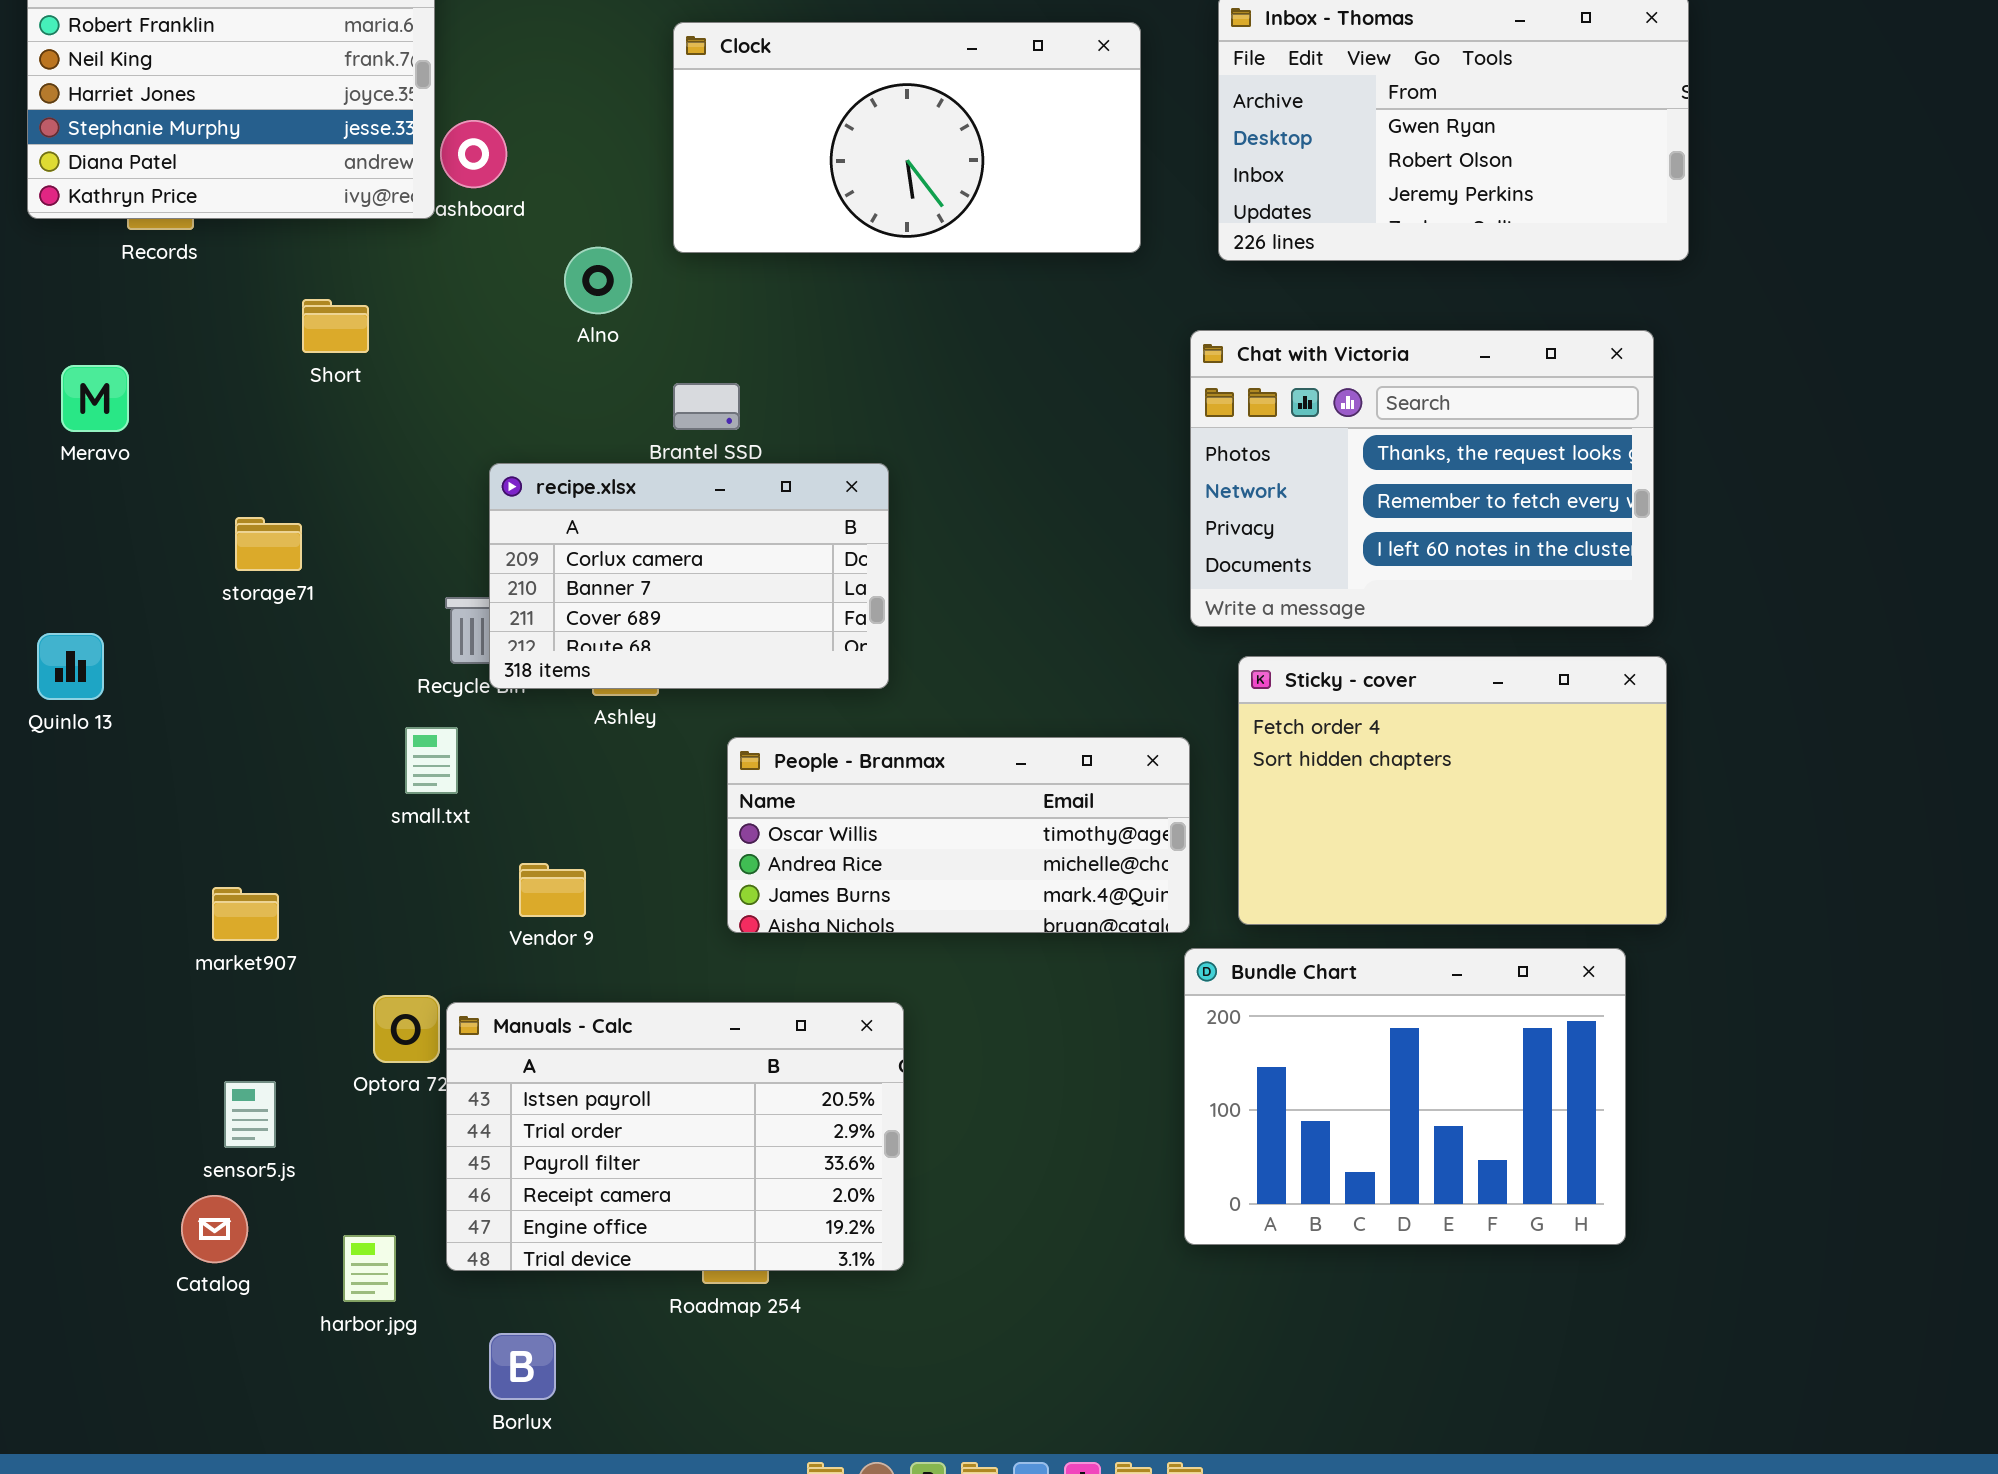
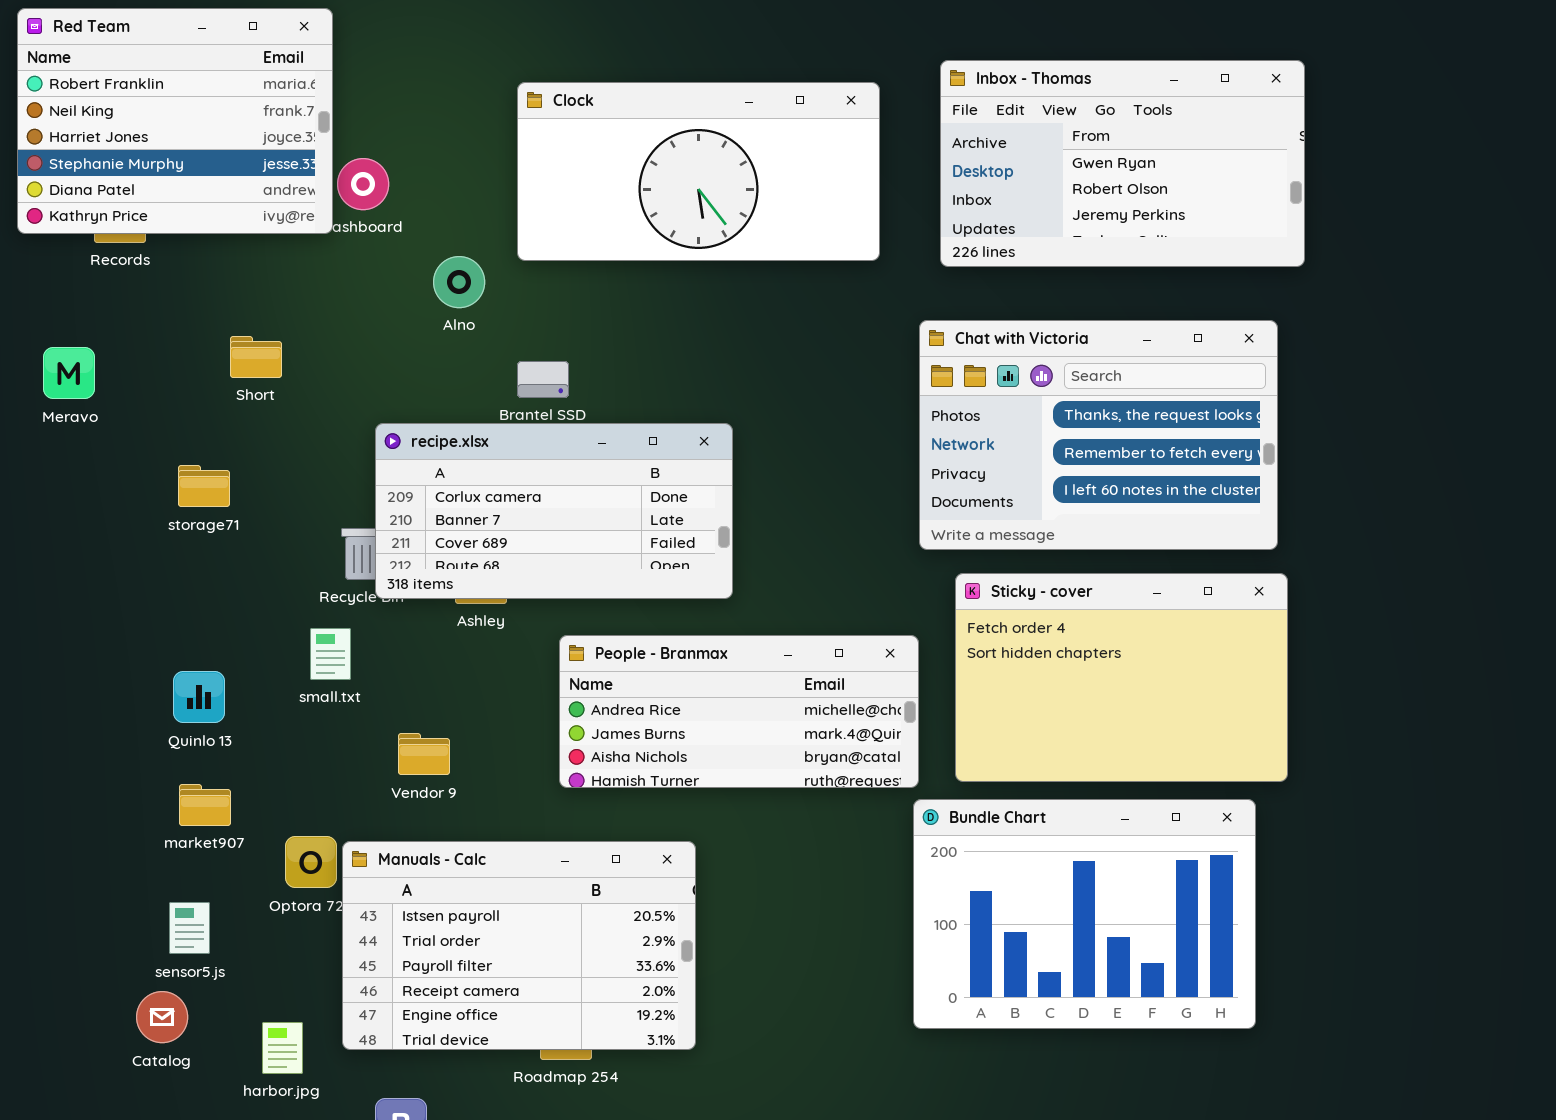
Short: [302,299,369,353] -> [230,336,282,378], moved
recipe.xlsx: [489,463,889,689] -> [375,423,733,599], resized
Quinlo 13: [37,633,104,700] -> [173,671,225,723], moved
People - Branmax: [727,737,1190,933] -> [559,635,919,788], scrolled down 1 row
market907: [212,887,279,941] -> [179,784,231,826], moved

